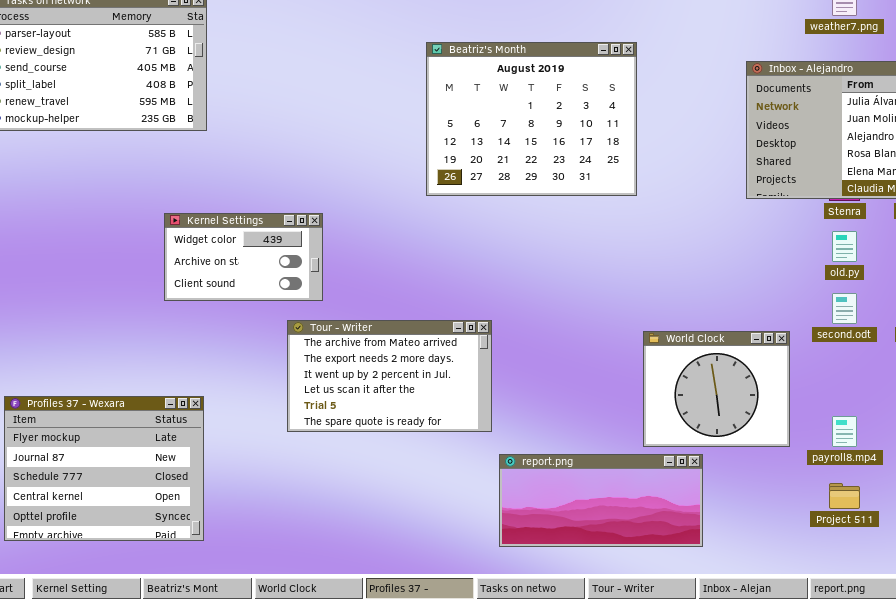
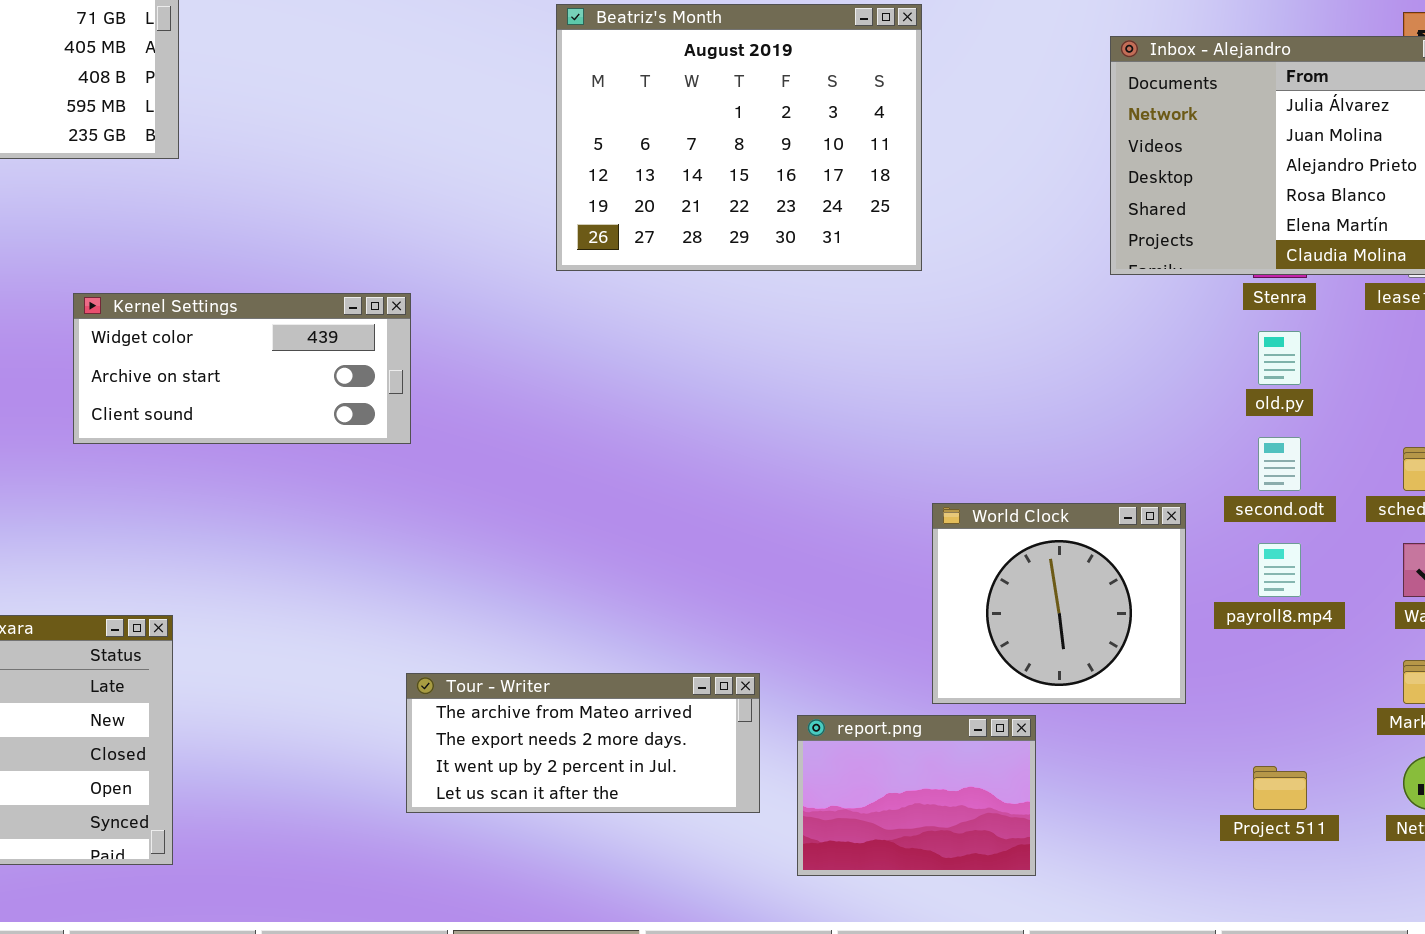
Kernel Settings: [164,213,323,301] -> [73,293,411,444], moved, resized
Tour - Writer: [287,320,492,432] -> [406,673,760,813], moved, resized
payroll8.mp4: [832,416,857,447] -> [1258,543,1301,597], moved
report.png: [499,454,703,547] -> [797,715,1036,876], resized

